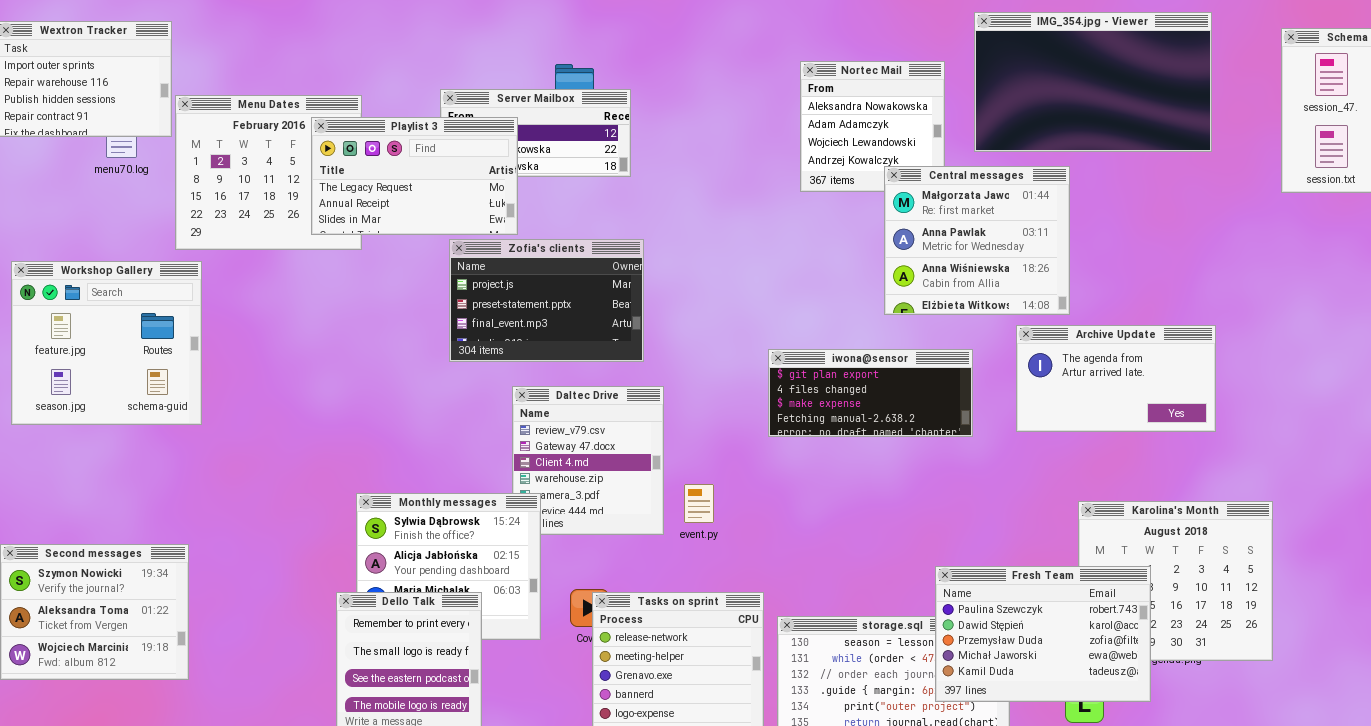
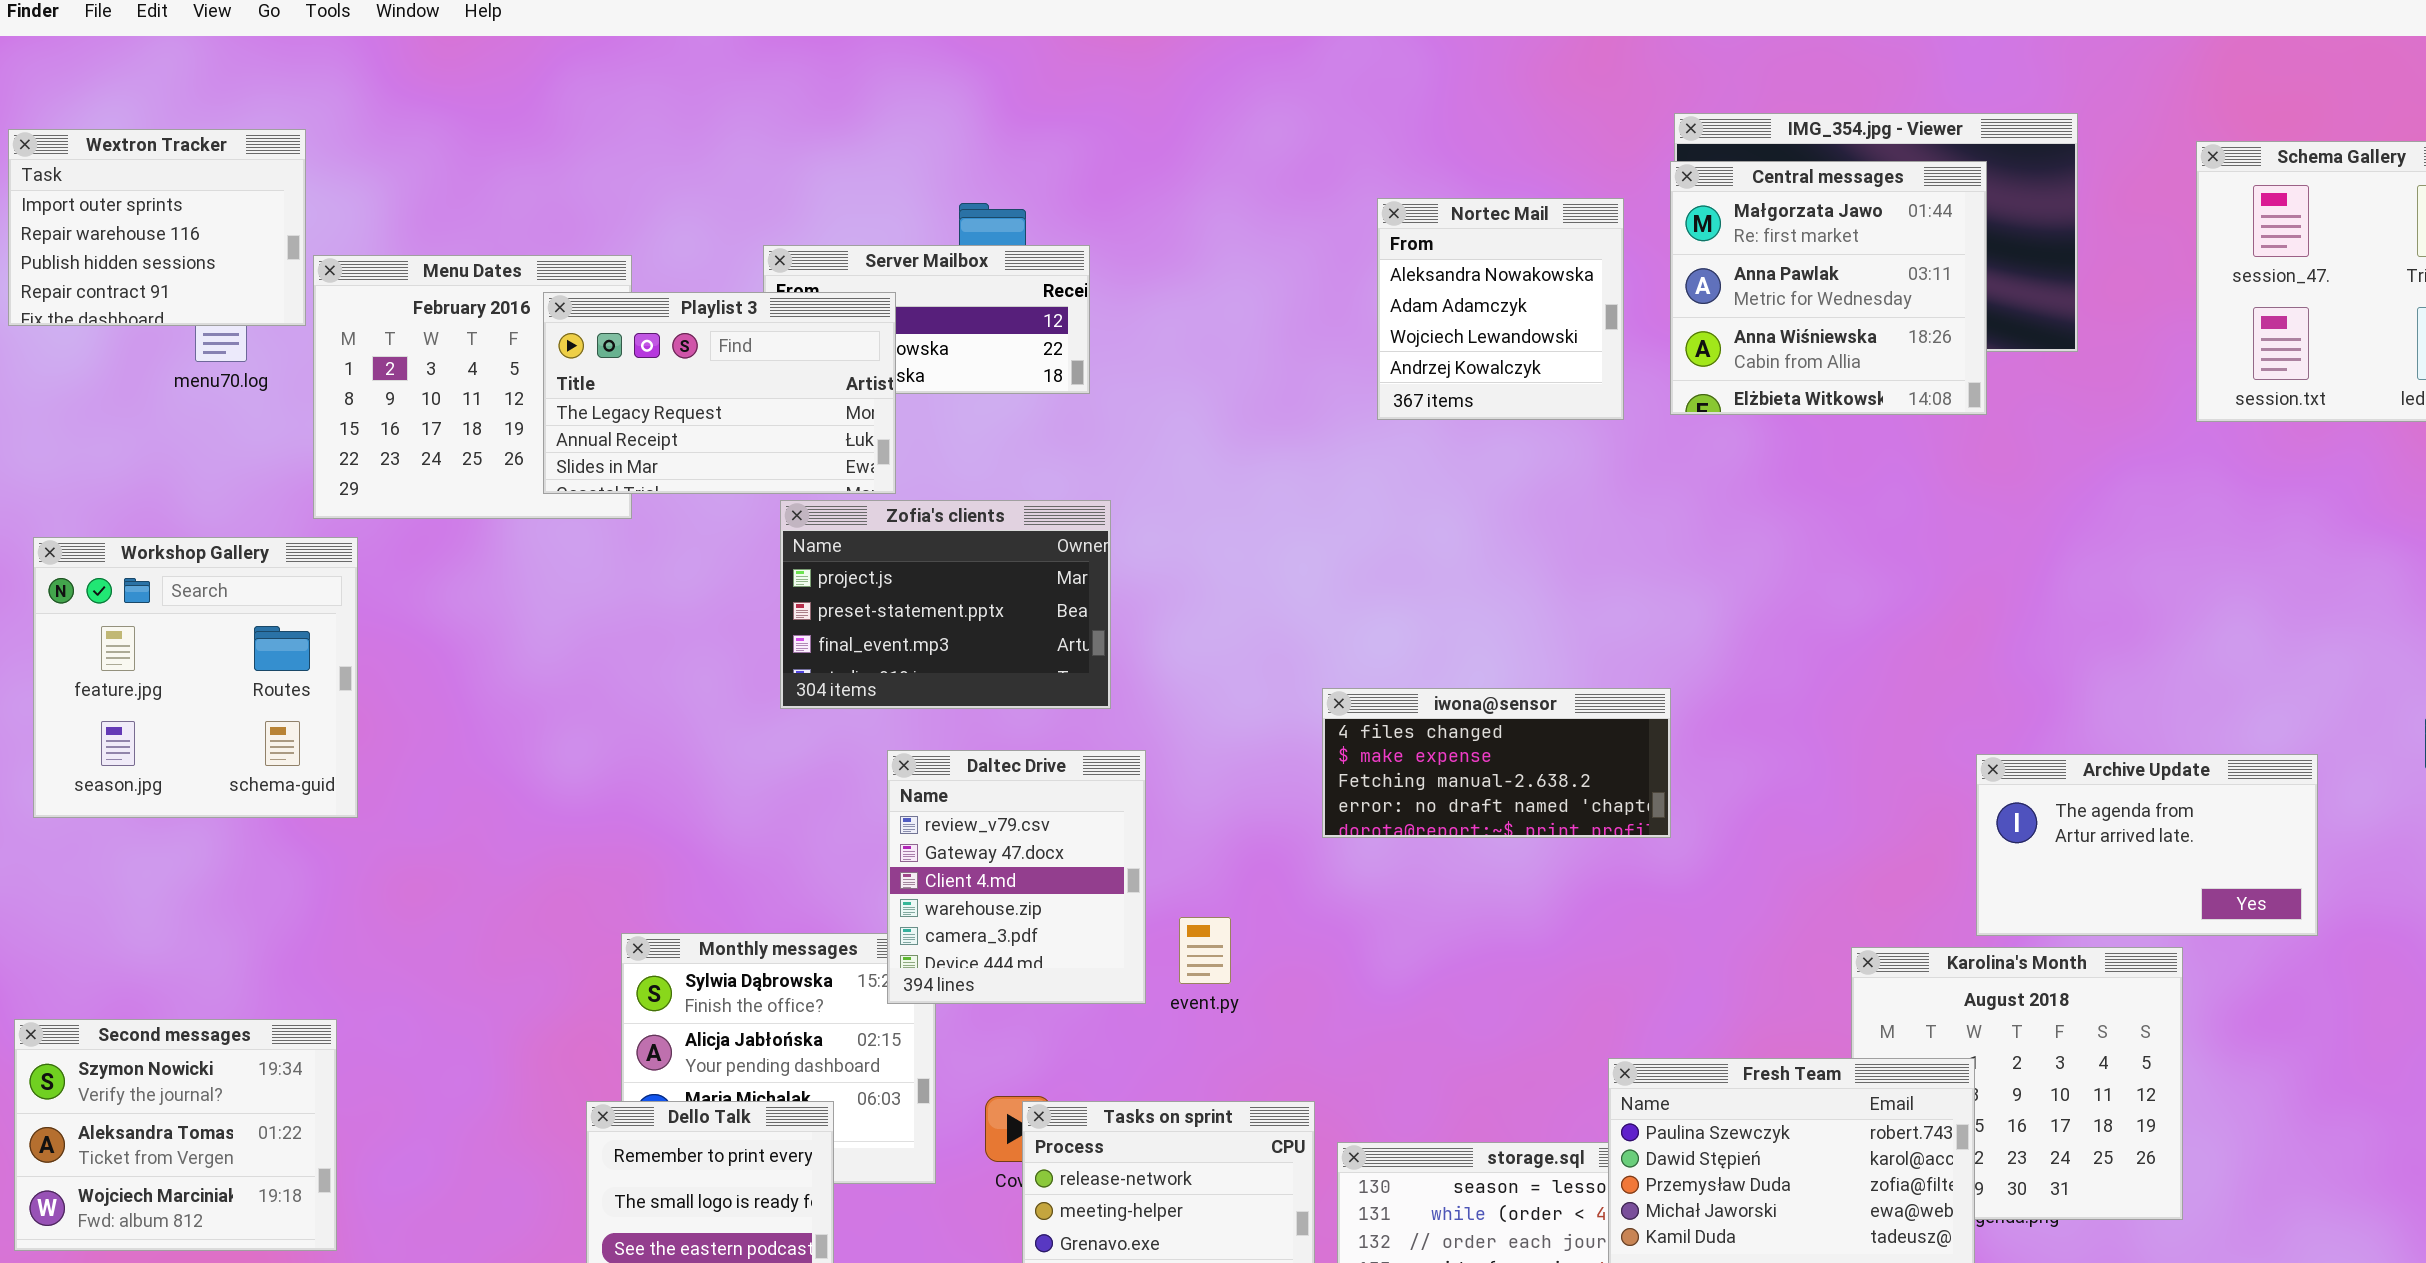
Central messages: [884,166,1070,315] -> [1670,161,1987,415], moved
Archive Update: [1016,325,1216,432] -> [1976,754,2318,936], moved
iwona@sensor: [768,349,973,437] -> [1322,688,1671,838], scrolled down 1 row
Daltec Drive: [512,386,664,535] -> [887,750,1146,1004], raised

